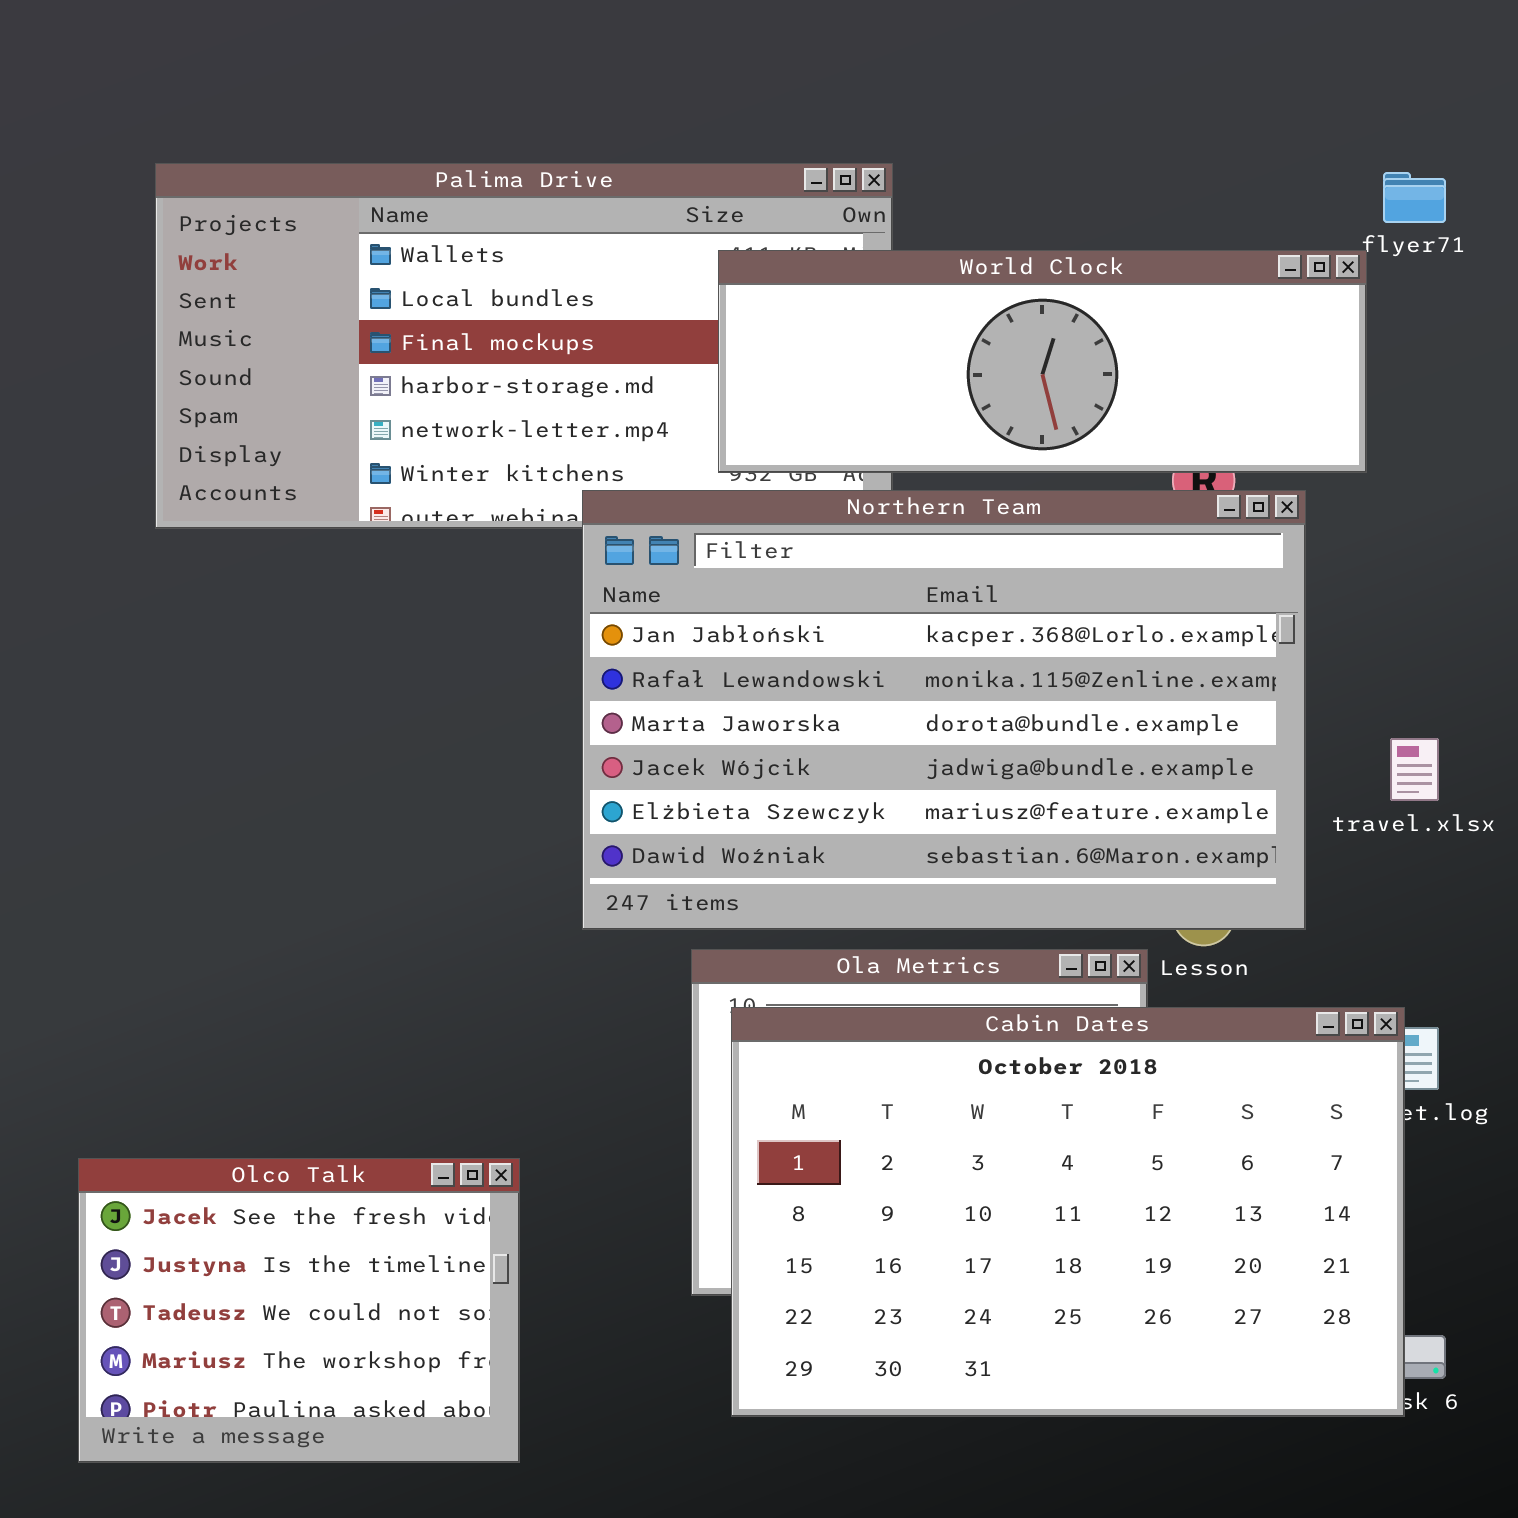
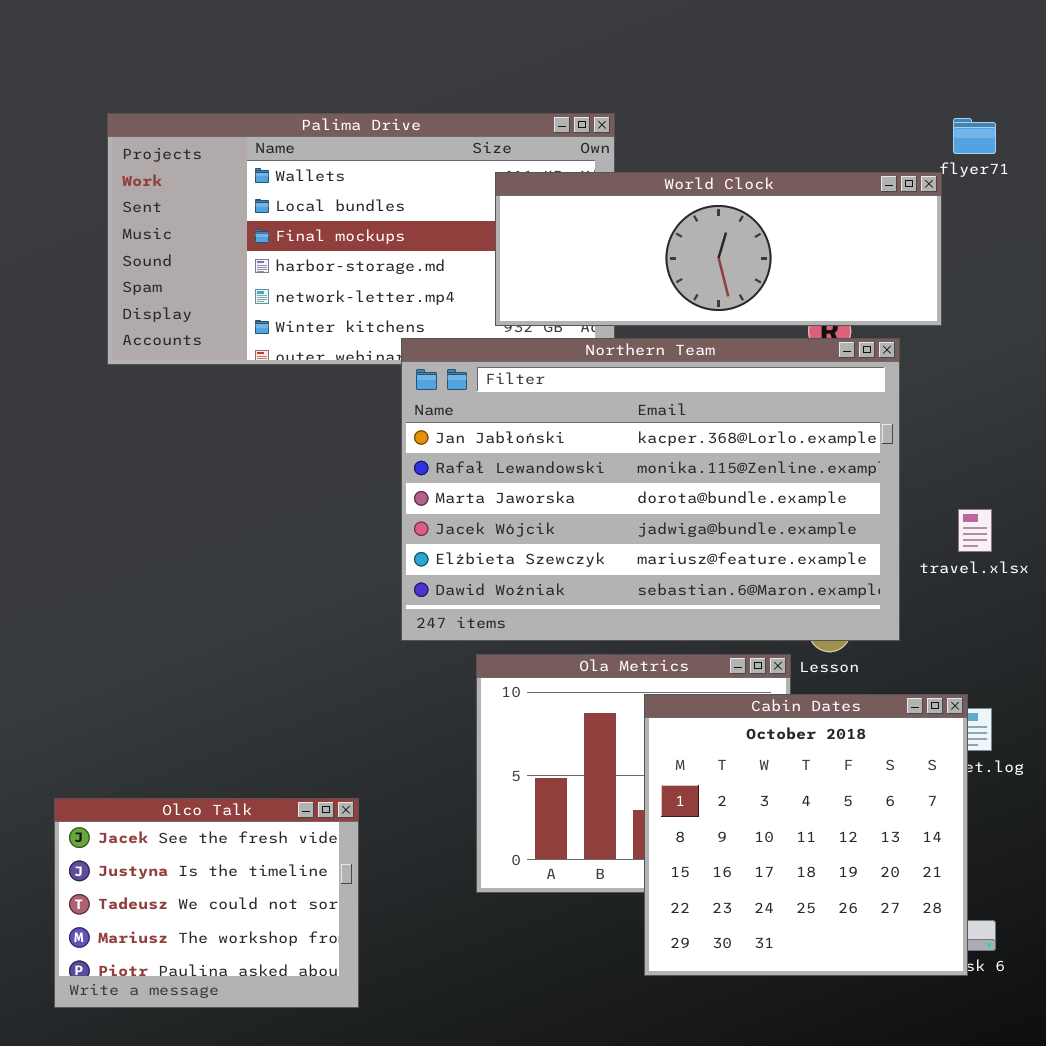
Cabin Dates: [731,1007,1405,1417] -> [644,694,968,976], resized

